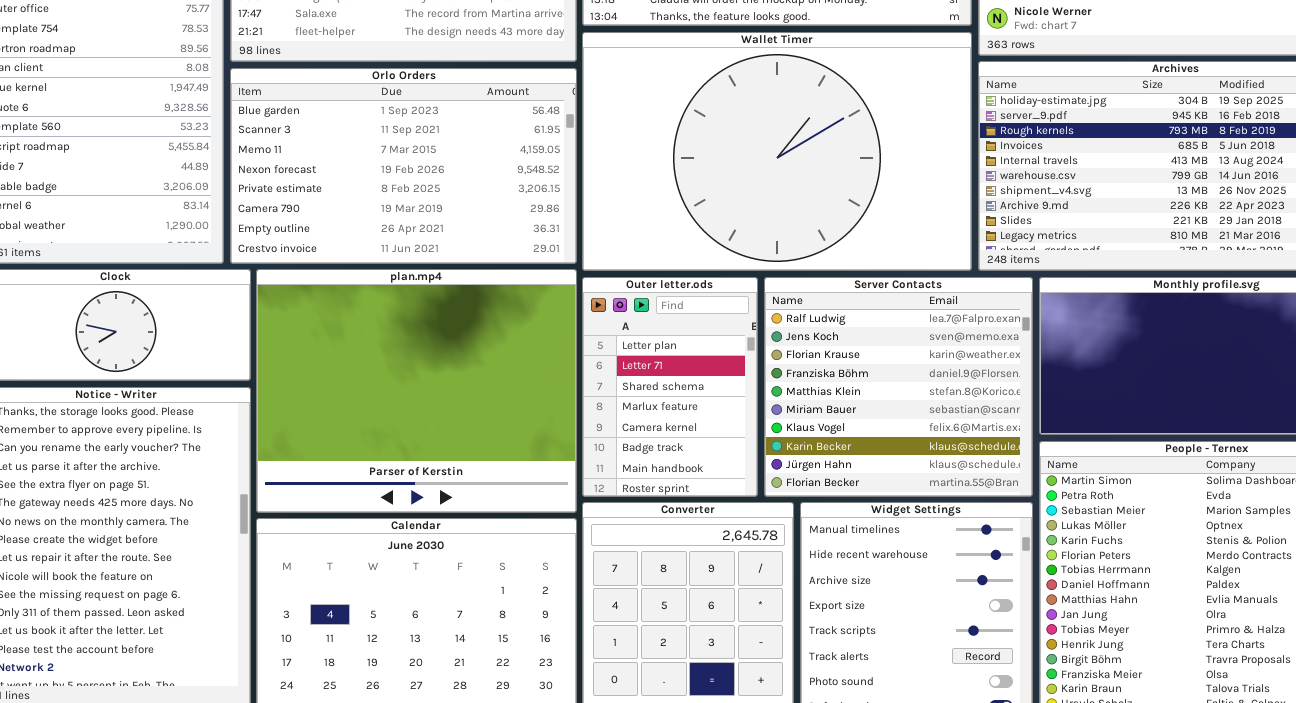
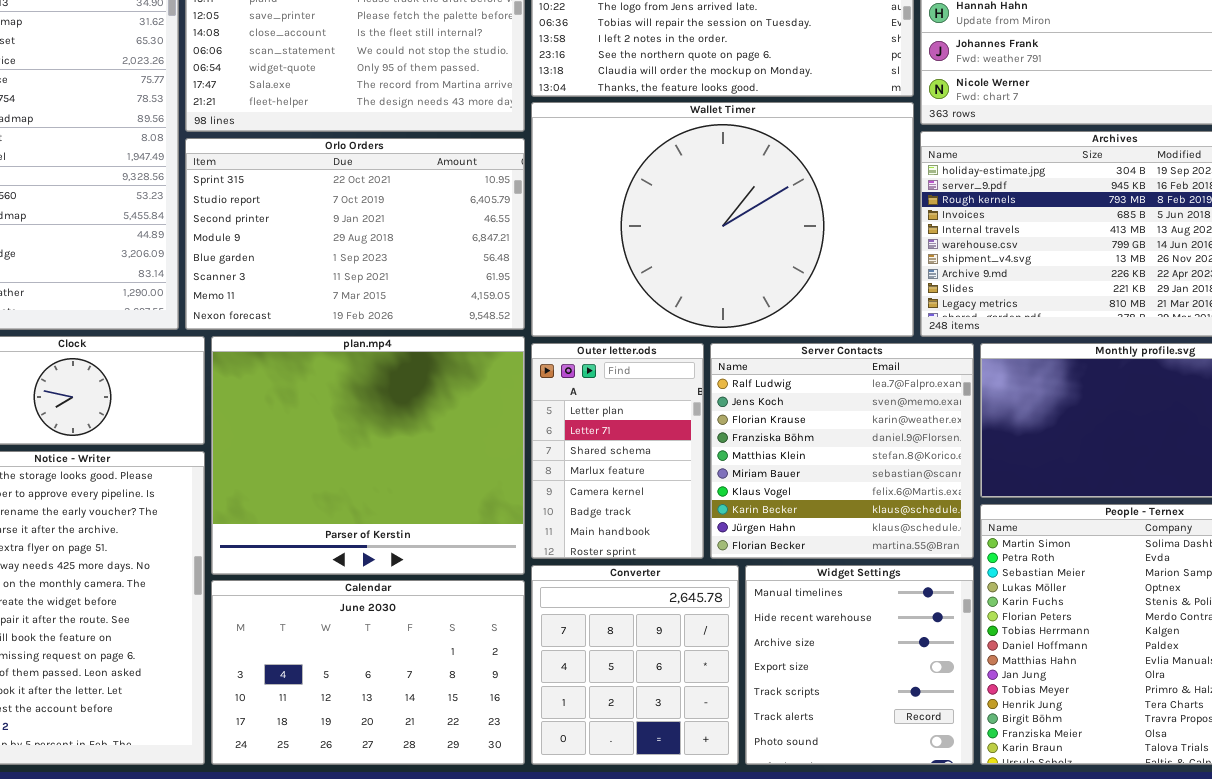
Orlo Orders: [230,68,577,264] -> [185,138,525,330], scrolled up 4 rows

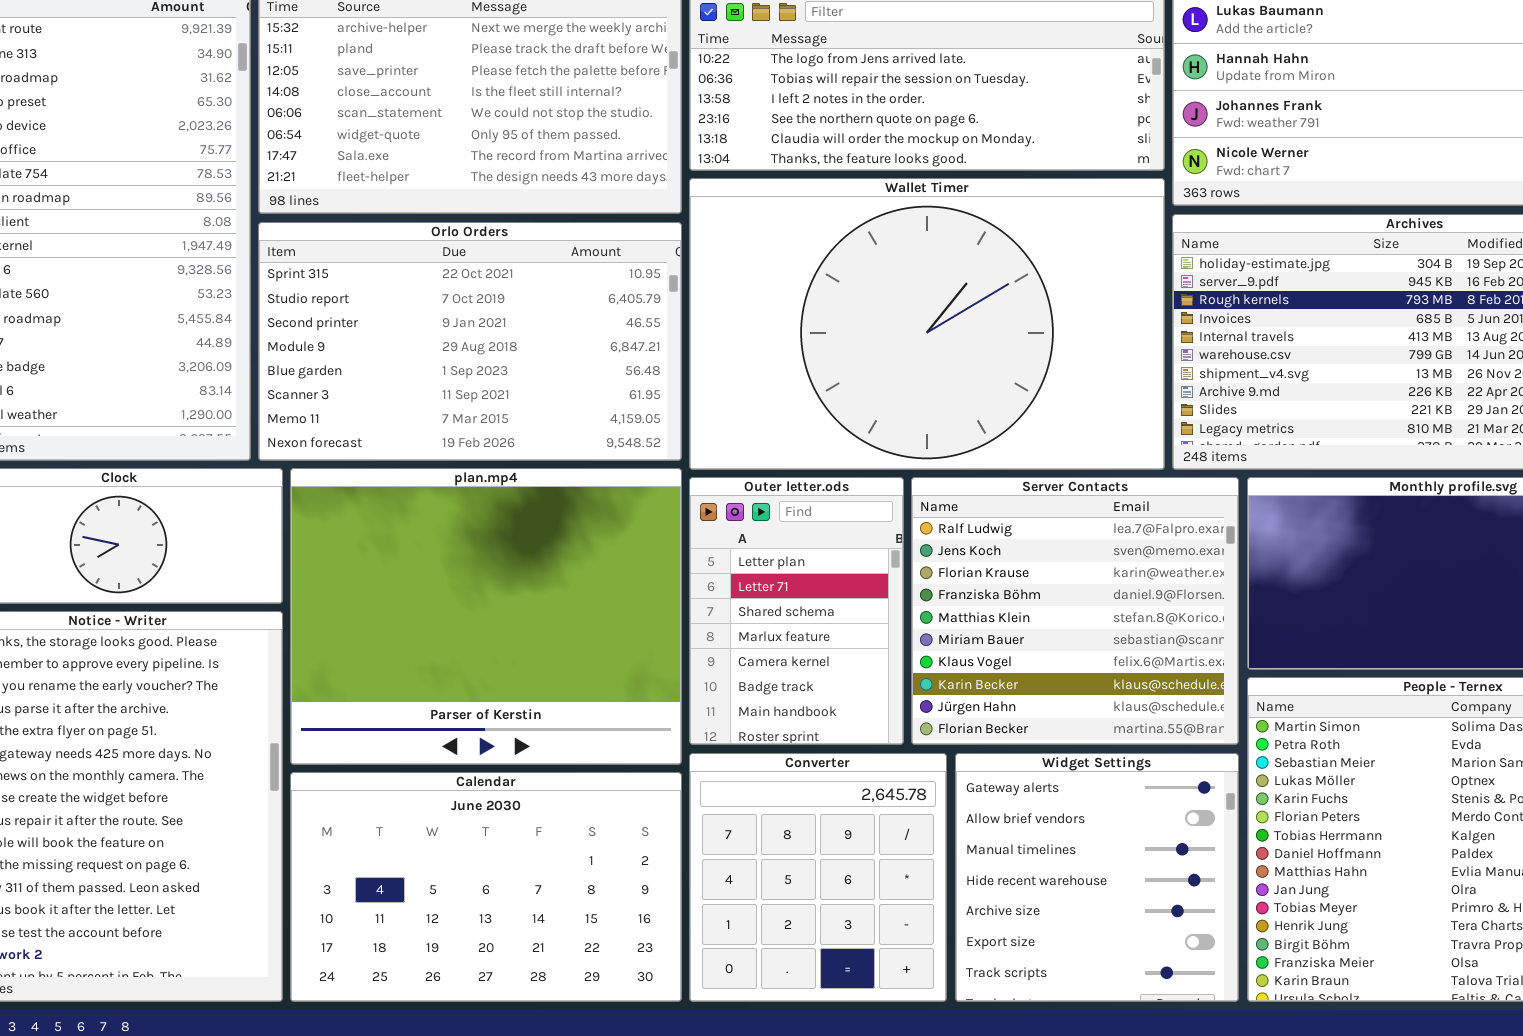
Widget Settings: [745,565,974,765] -> [955,753,1239,1002], scrolled up 2 rows

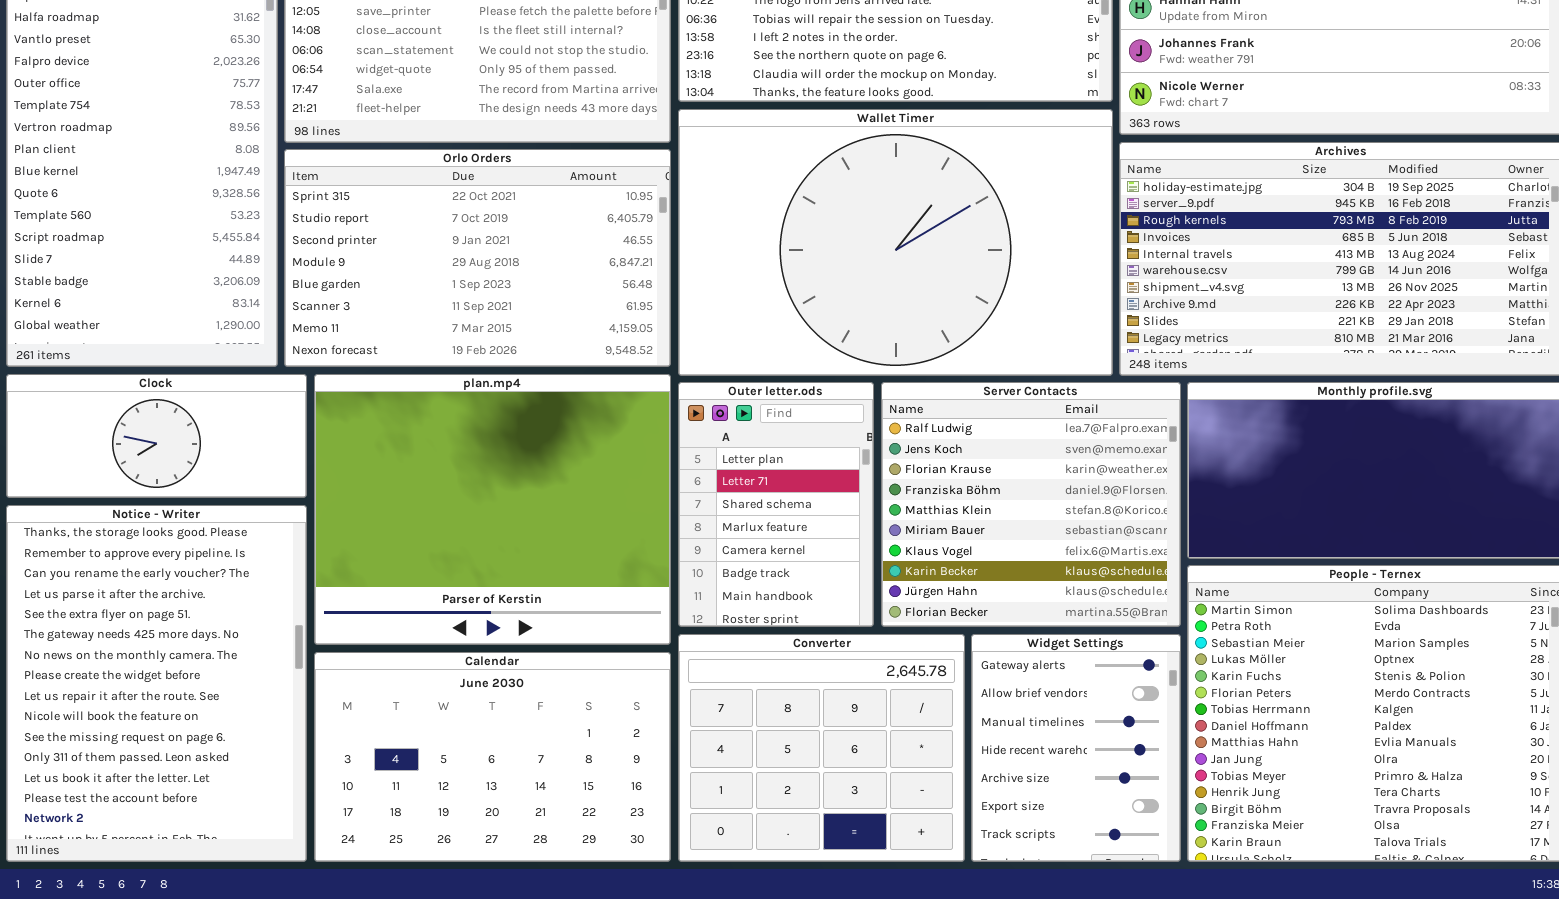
Converter: [689,753,947,1002] -> [678,634,965,862], resized
Widget Settings: [955,753,1239,1002] -> [971,634,1181,862], resized

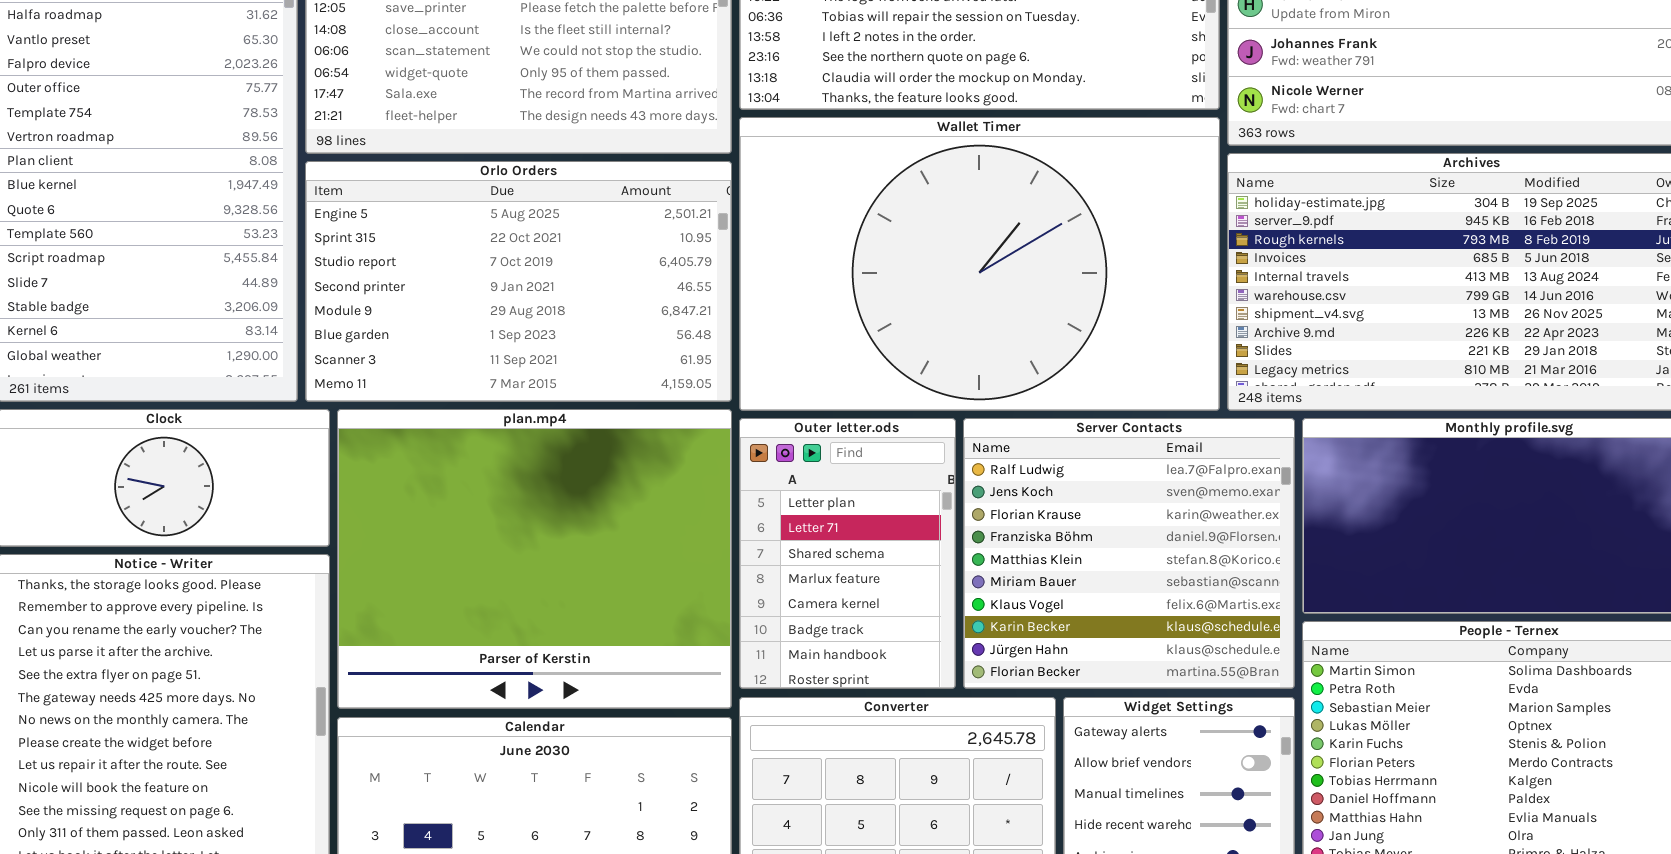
Orlo Orders: [284,149,671,367] -> [305,161,732,402], scrolled up 1 row

